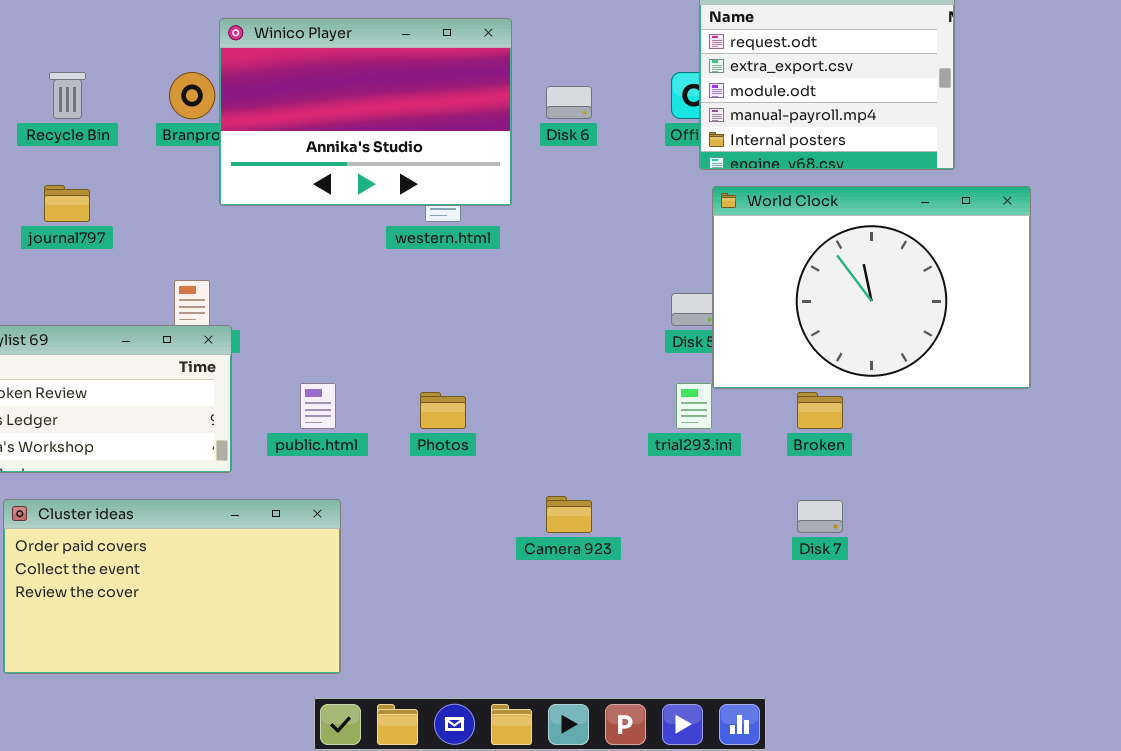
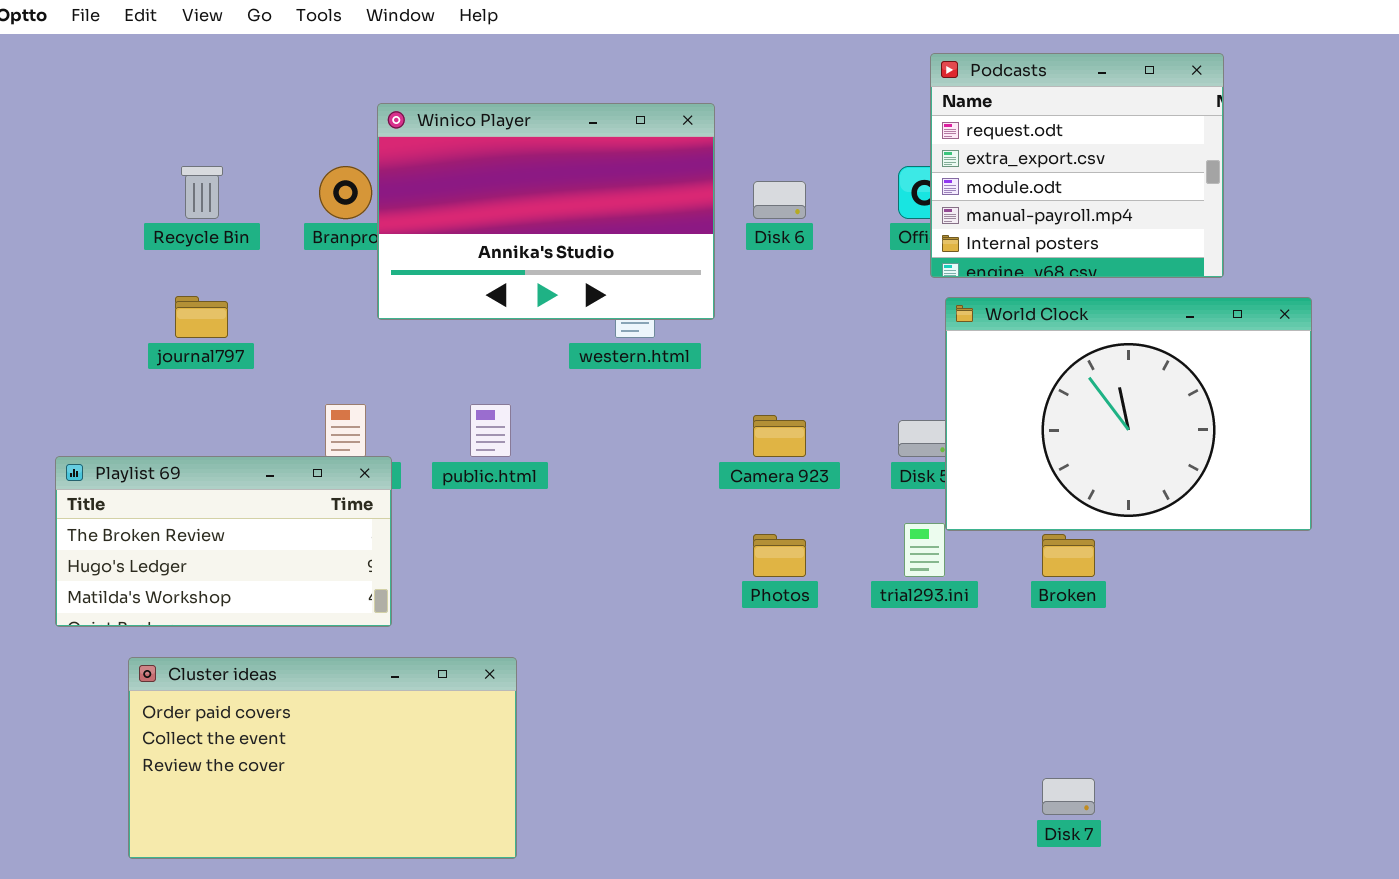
public.html: [300,383,336,429] -> [470,404,511,457], moved
Photos: [420,392,466,429] -> [753,534,806,577], moved
Camera 923: [546,496,592,533] -> [753,415,806,457], moved
Disk 7: [797,500,843,533] -> [1042,778,1095,815], moved

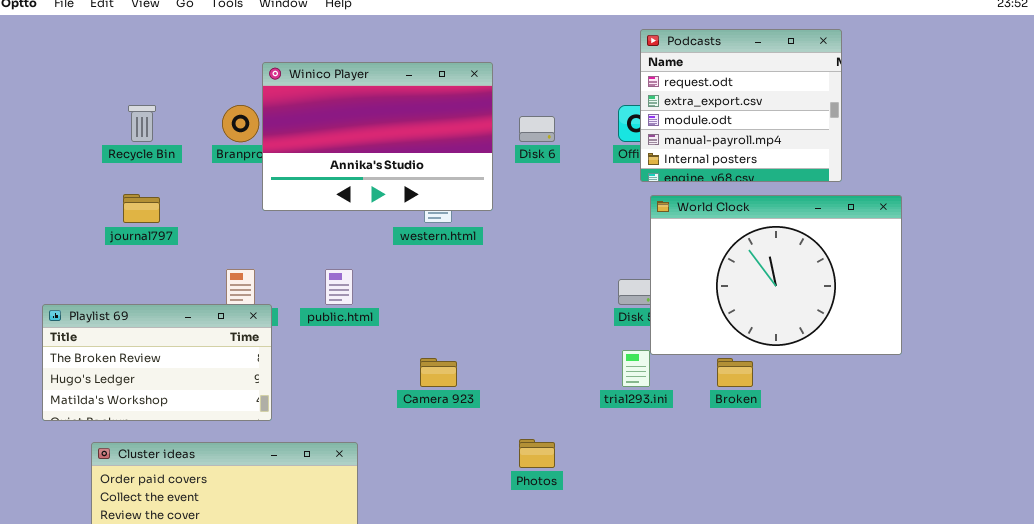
Camera 923: [753,415,806,457] -> [420,358,457,387], moved
Photos: [753,534,806,577] -> [519,439,555,468], moved

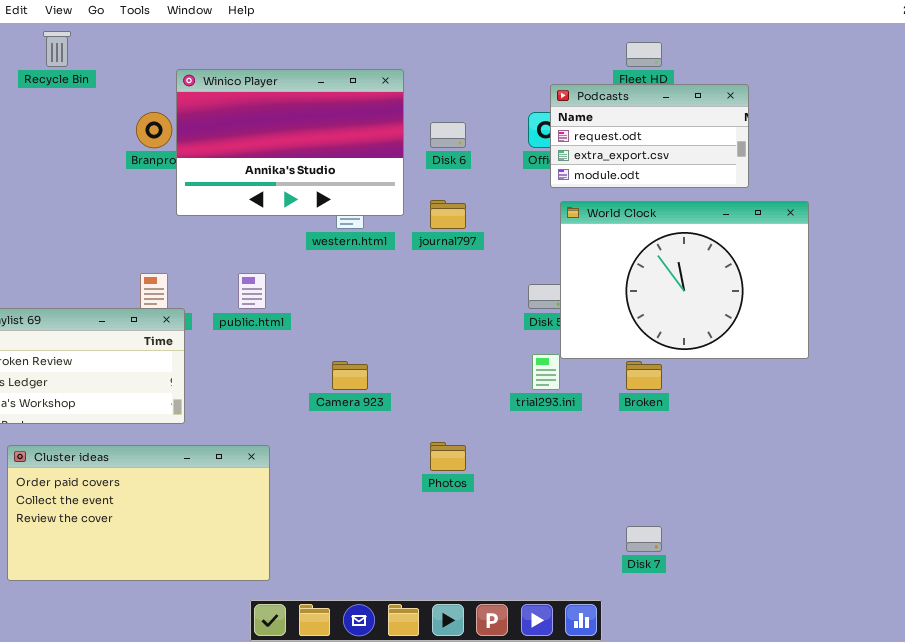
Podcasts: [640,29,842,182] -> [550,84,749,188], resized
Recycle Bin: [128,105,156,142] -> [43,31,71,67], moved
journal797: [123,194,160,223] -> [430,200,466,229], moved

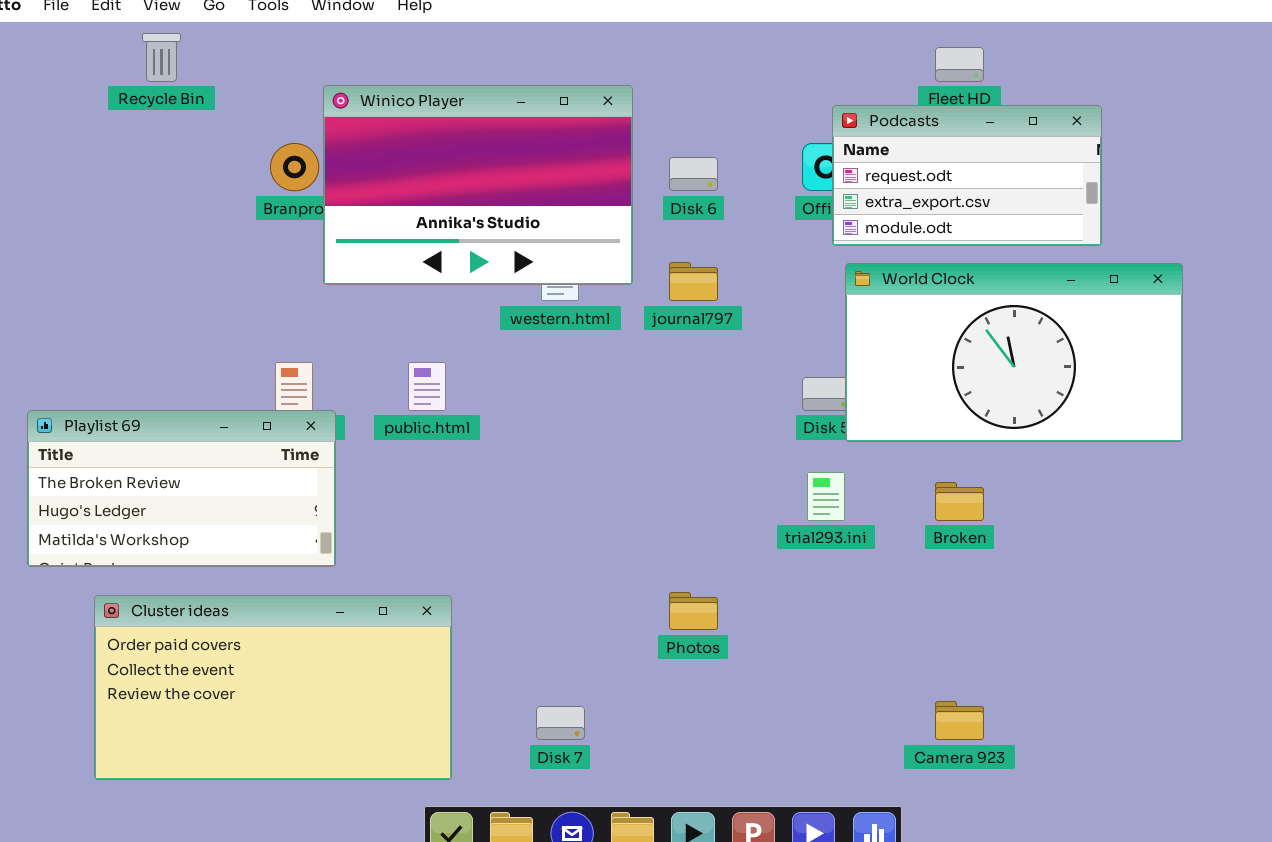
World Clock: [560,201,809,359] -> [845,263,1183,442], resized
Camera 923: [332,361,368,390] -> [935,701,984,740], moved
Disk 7: [626,526,662,552] -> [536,706,585,740], moved

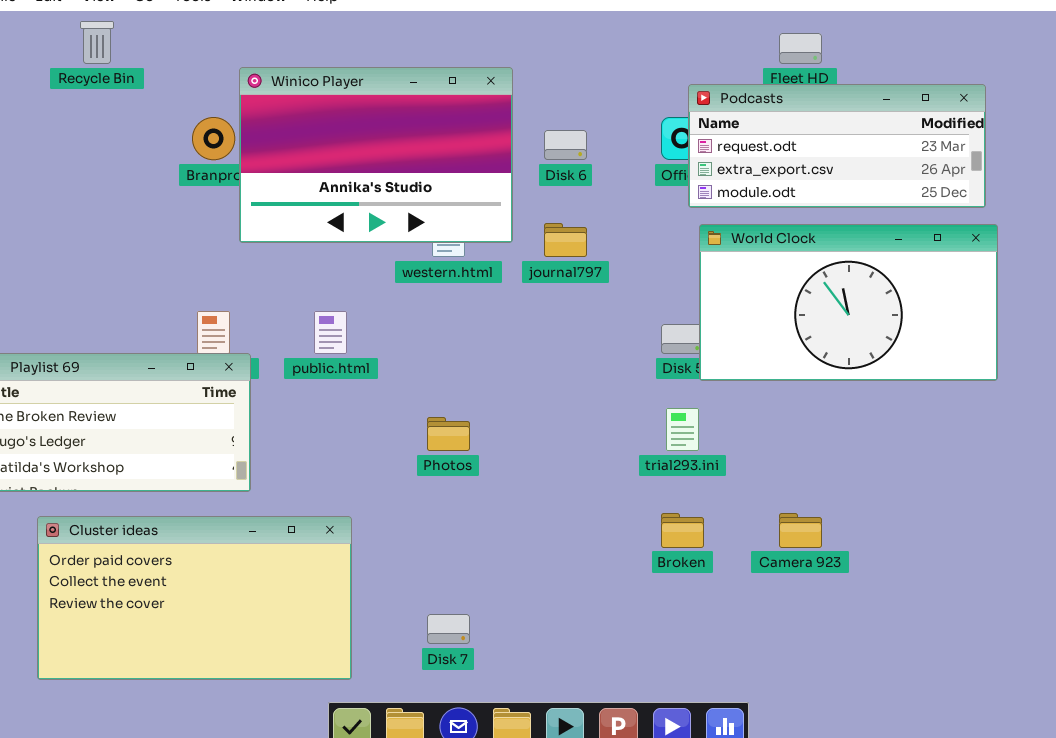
Podcasts: [832,105,1102,246] -> [688,84,986,208], resized
Broken: [935,482,984,521] -> [661,513,704,548], moved
Photos: [669,592,718,630] -> [427,417,470,451], moved
Camera 923: [935,701,984,740] -> [779,513,822,548], moved

